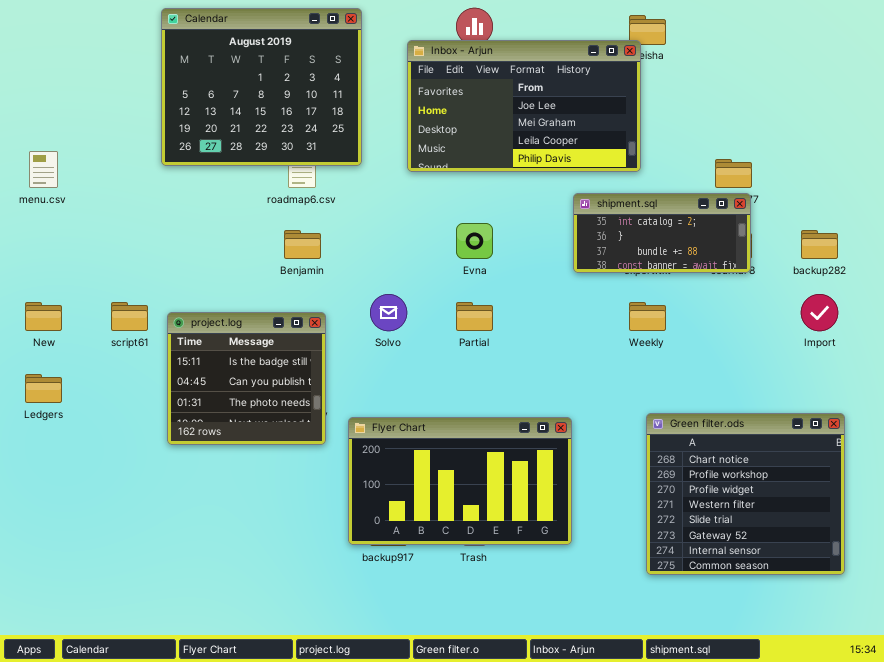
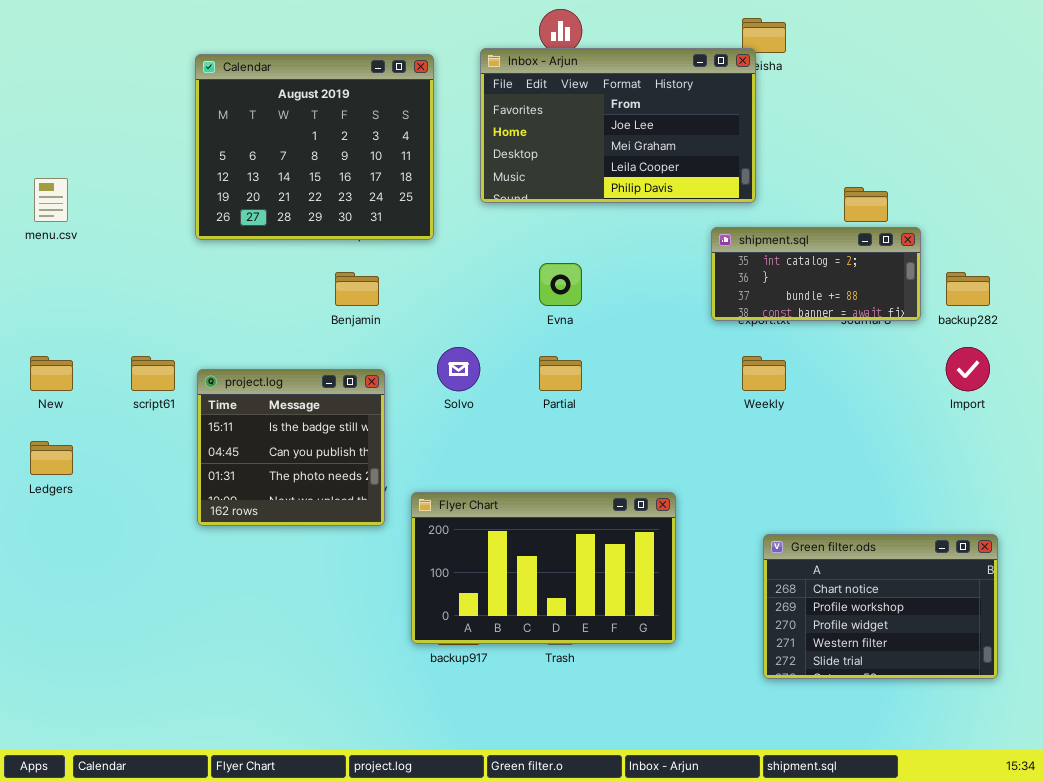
Calendar: [161,8,362,166] -> [195,54,434,240], moved
shipment.sql: [573,193,751,273] -> [711,227,921,321], moved
Green filter.ods: [646,413,845,575] -> [763,534,998,679], resized

